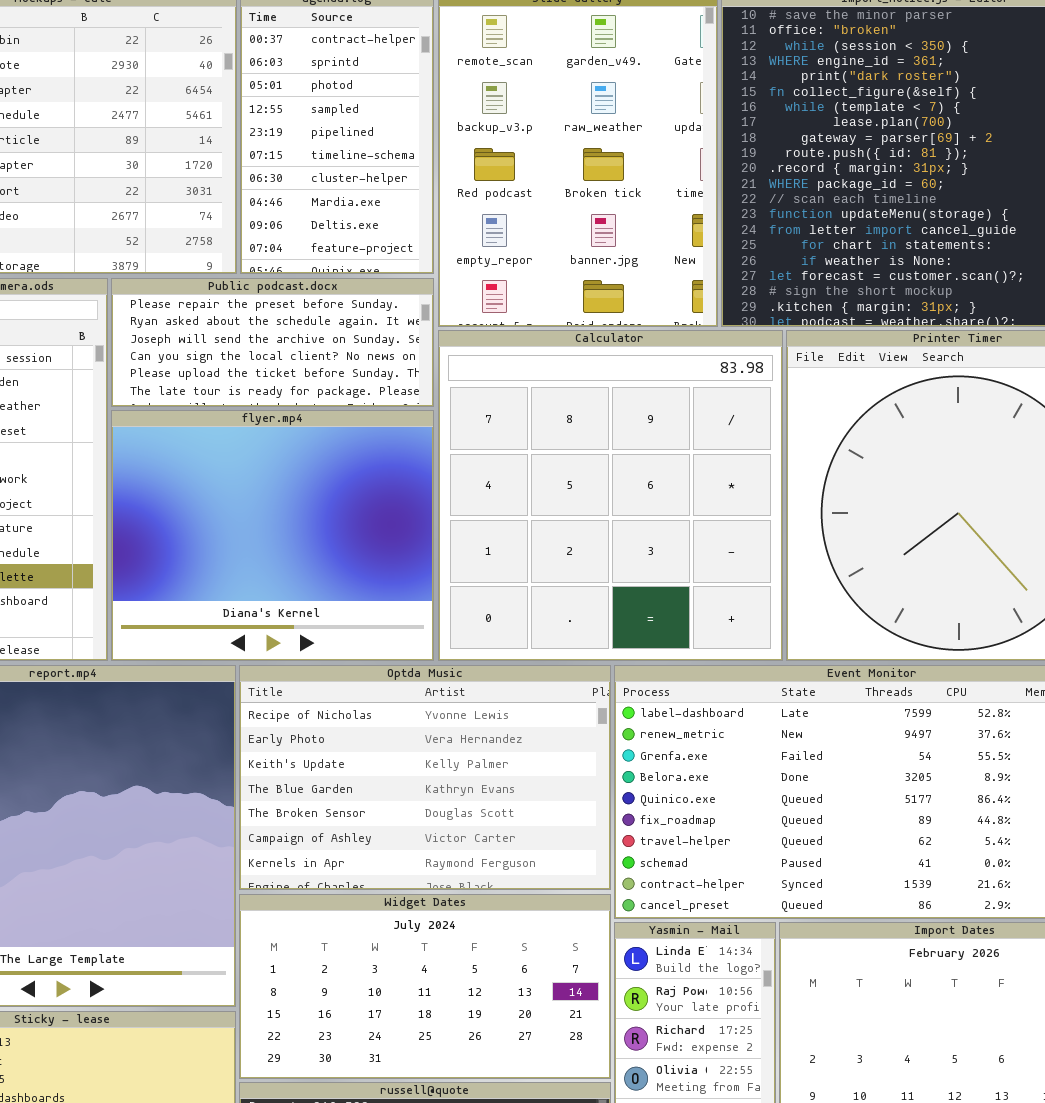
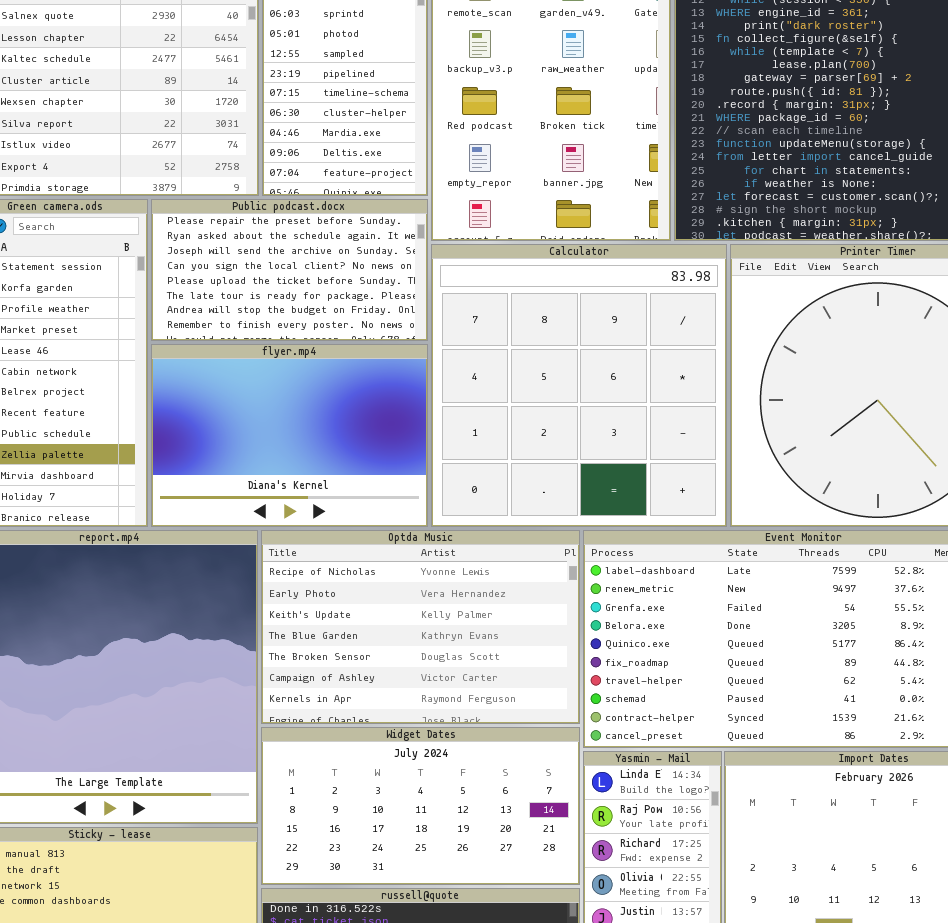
Public podcast.docx: [111,278,434,407] -> [151,199,428,341], resized
flyer.mp4: [111,410,434,661] -> [151,344,428,527], resized

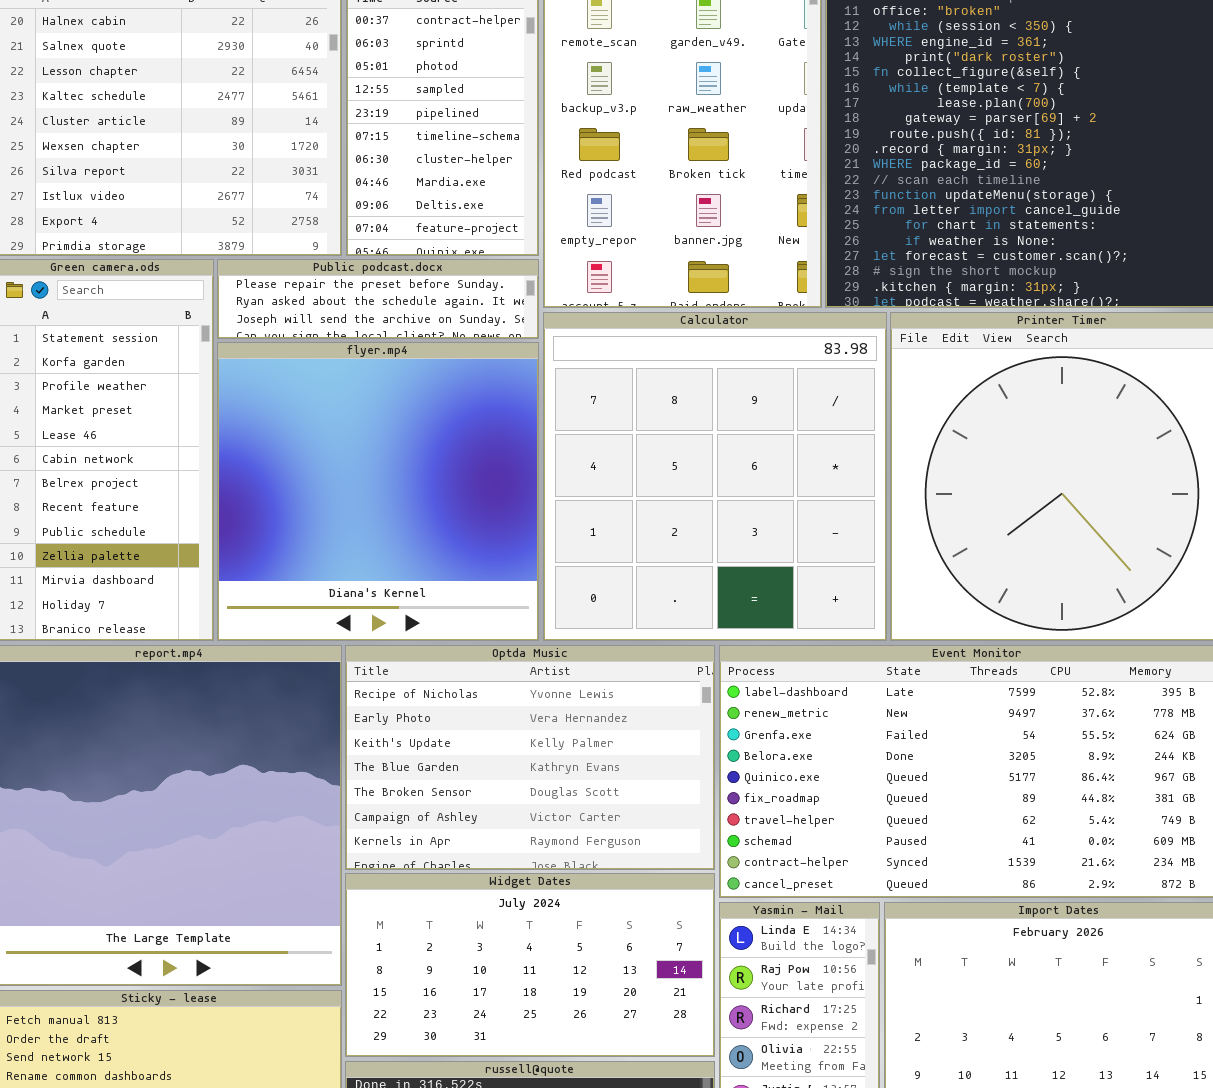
Public podcast.docx: [151,199,428,341] -> [217,259,539,339], resized
flyer.mp4: [151,344,428,527] -> [217,342,539,641], resized

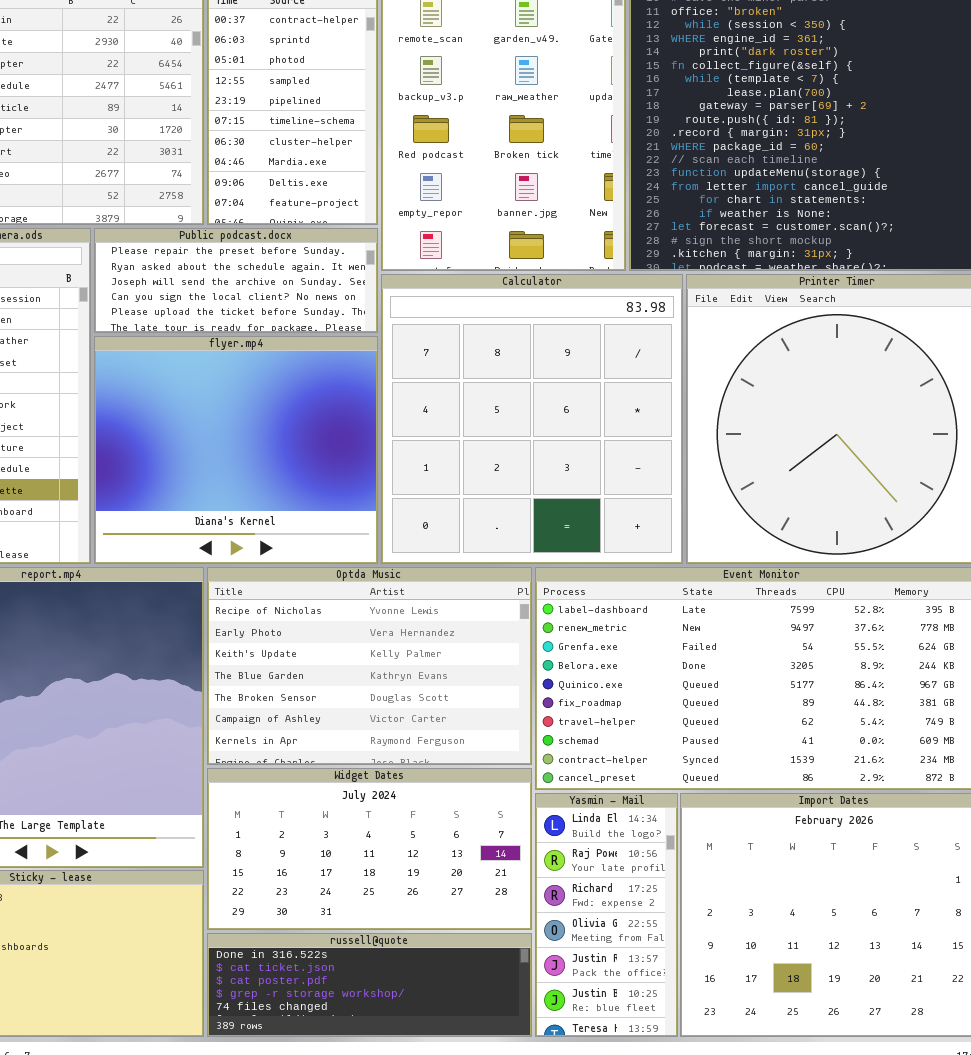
Public podcast.docx: [217,259,539,339] -> [94,228,378,333], resized
flyer.mp4: [217,342,539,641] -> [94,336,378,564], resized

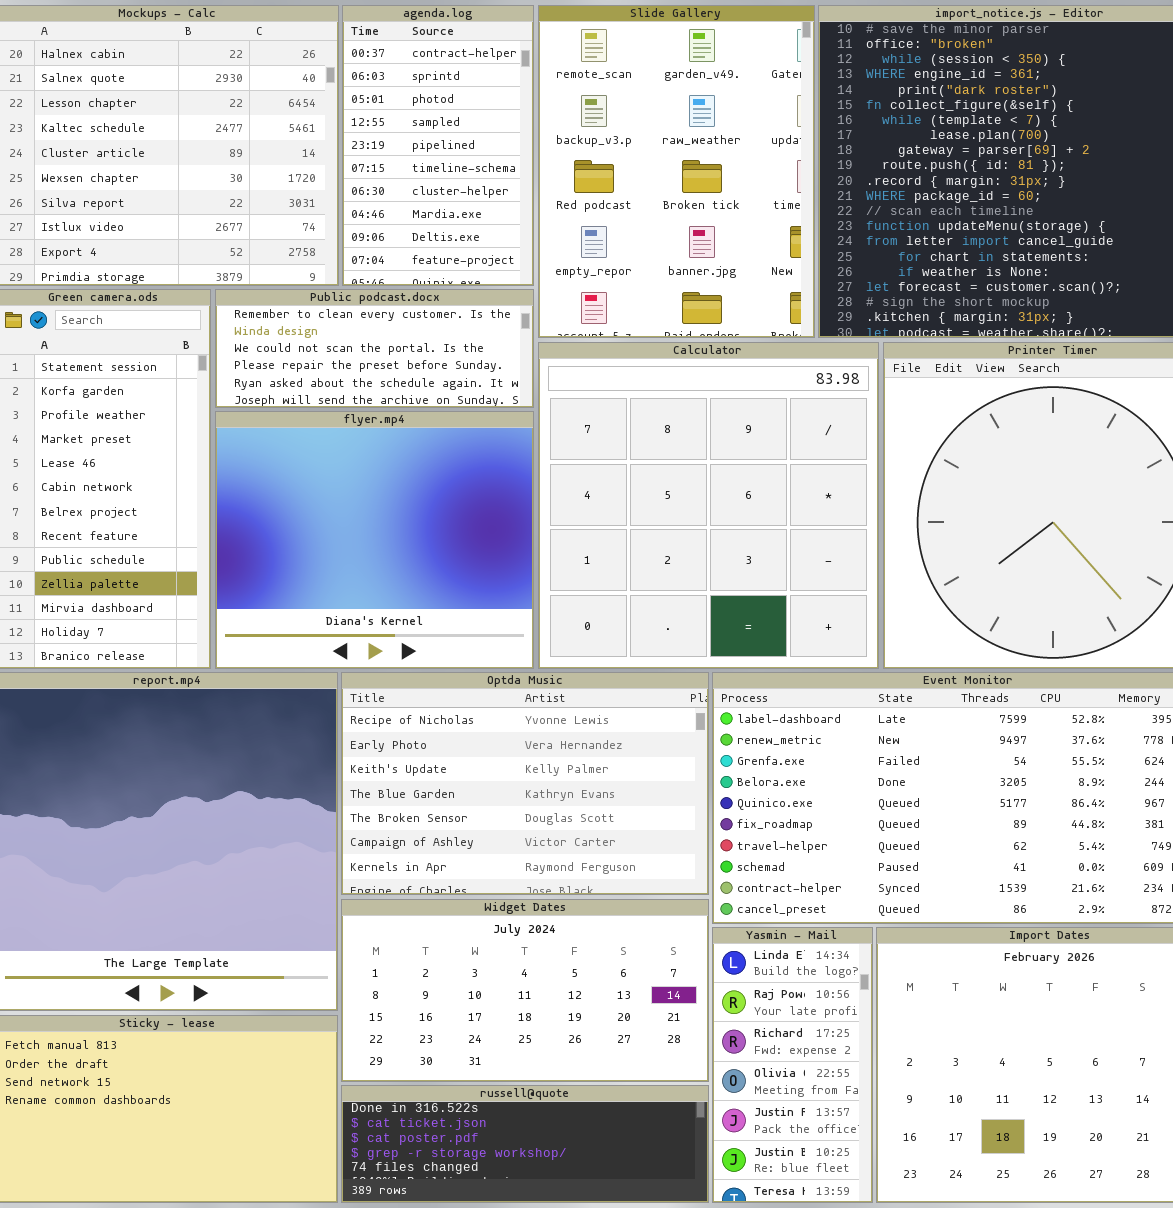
Public podcast.docx: [94,228,378,333] -> [215,289,534,408], scrolled up 3 rows

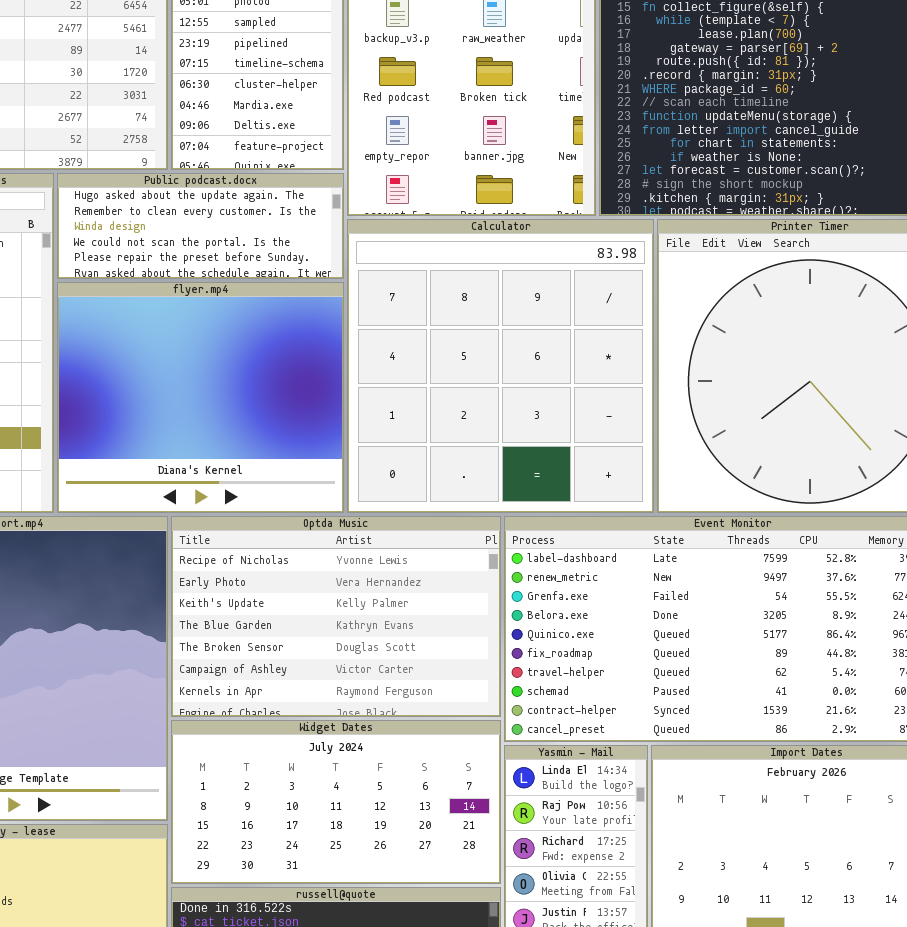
Public podcast.docx: [215,289,534,408] -> [57,173,344,279], scrolled up 1 row

